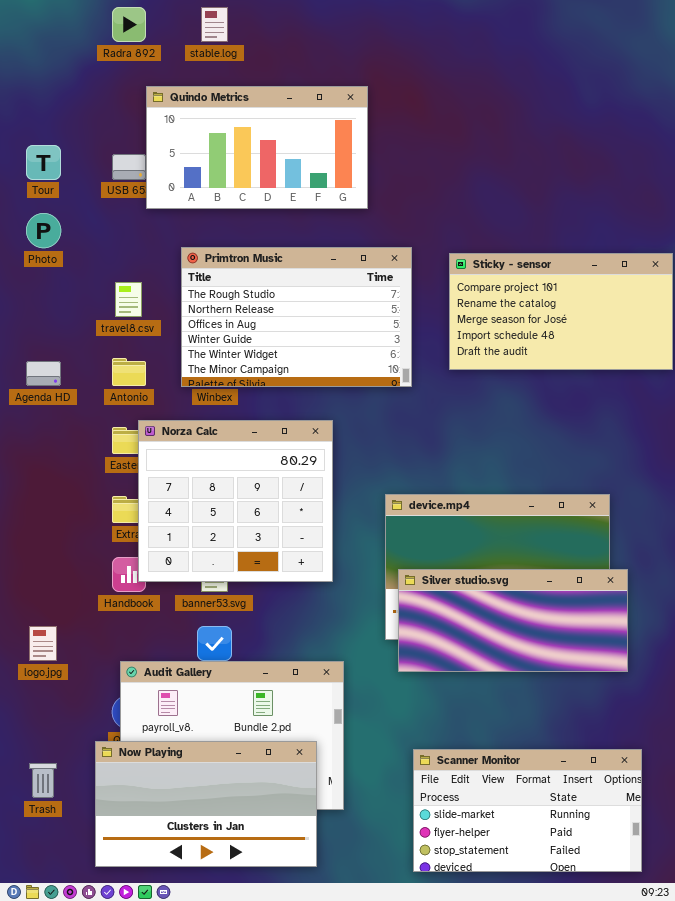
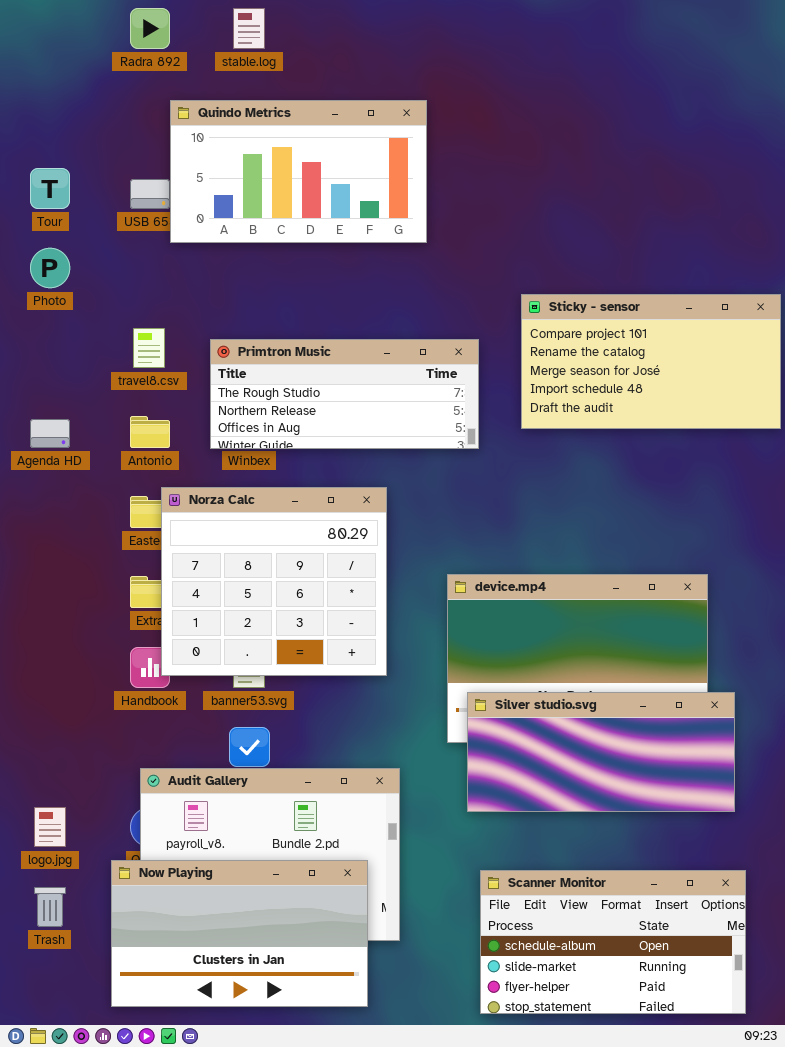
Primtron Music: [181,247,412,387] -> [210,339,479,449], resized
Silver studio.svg: [398,569,628,672] -> [467,692,735,812], moved
logo.jpg: [29,626,57,661] -> [34,807,66,847], moved
Scanner Monitor: [413,749,642,872] -> [480,870,746,1014], scrolled up 1 row

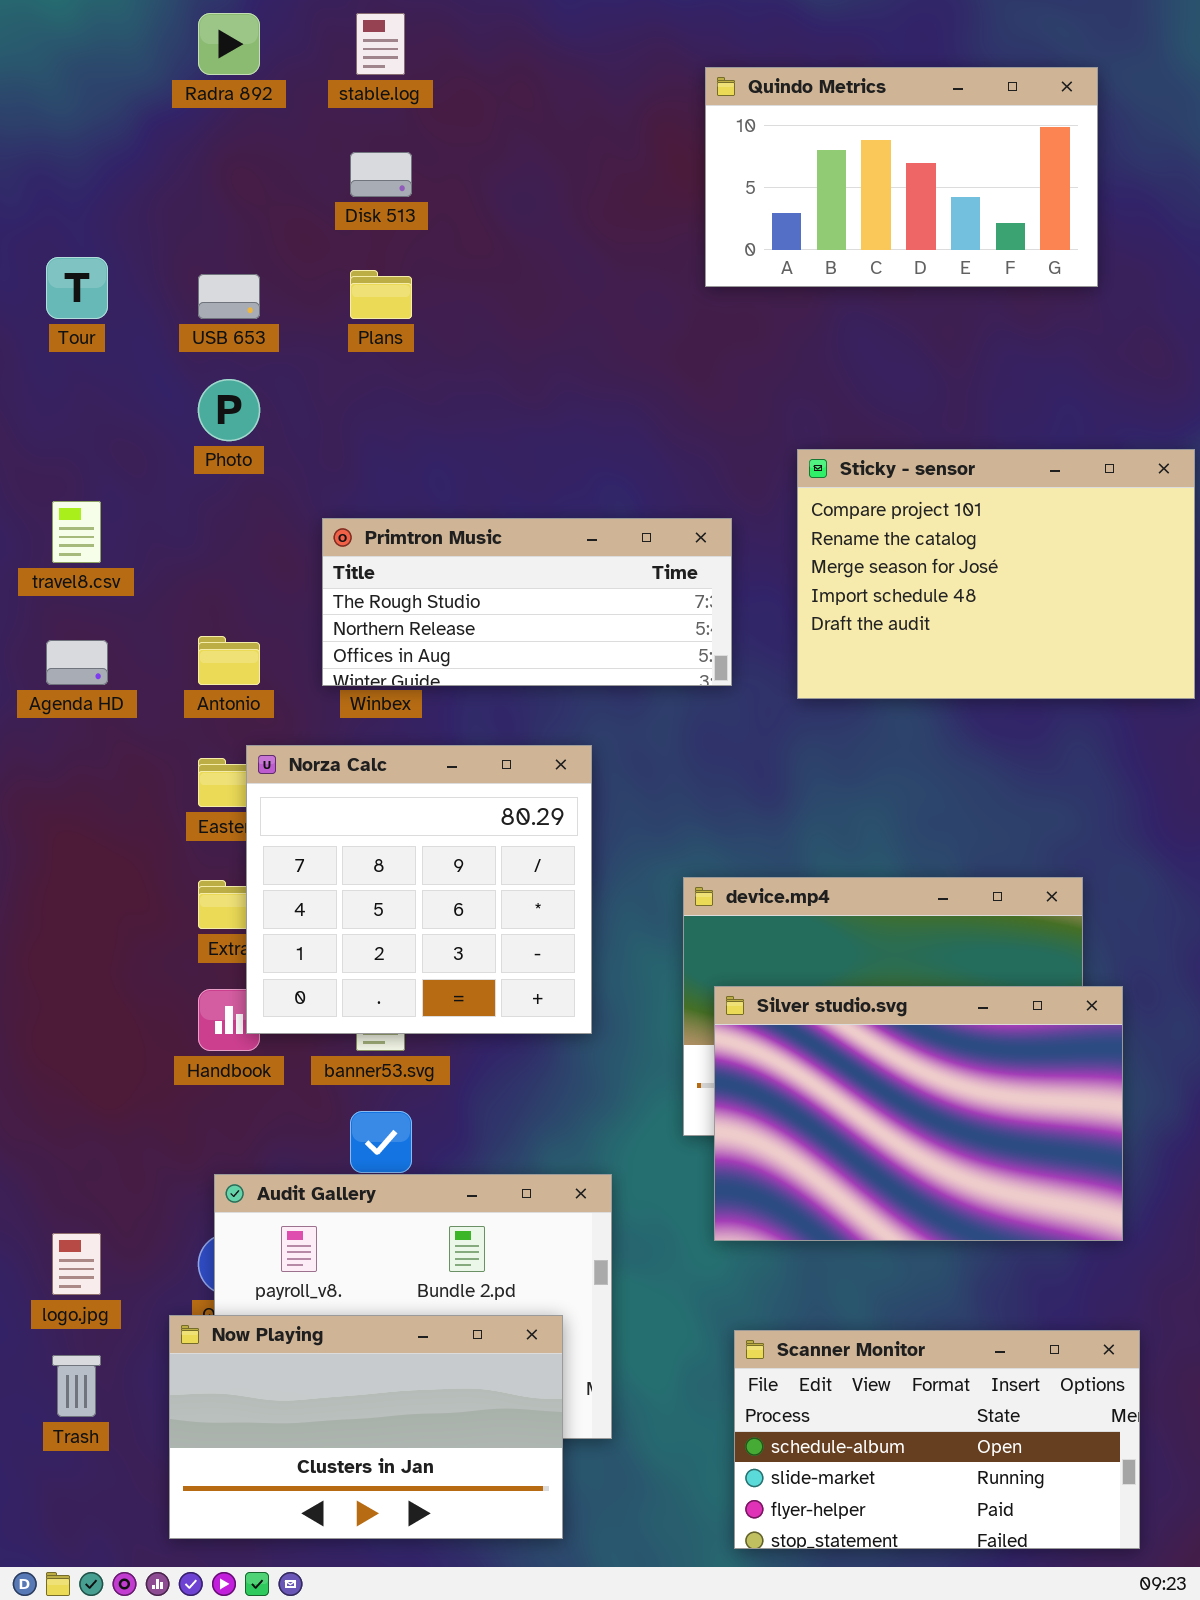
Quindo Metrics: [170,100,427,243] -> [705,67,1098,287], moved
Photo: [30,248,70,288] -> [198,379,260,441], moved
Sticky - sensor: [521,294,781,429] -> [797,449,1195,699], resized
travel8.csv: [133,328,165,368] -> [52,501,101,563], moved
Silver studio.svg: [467,692,735,812] -> [714,986,1123,1241], resized

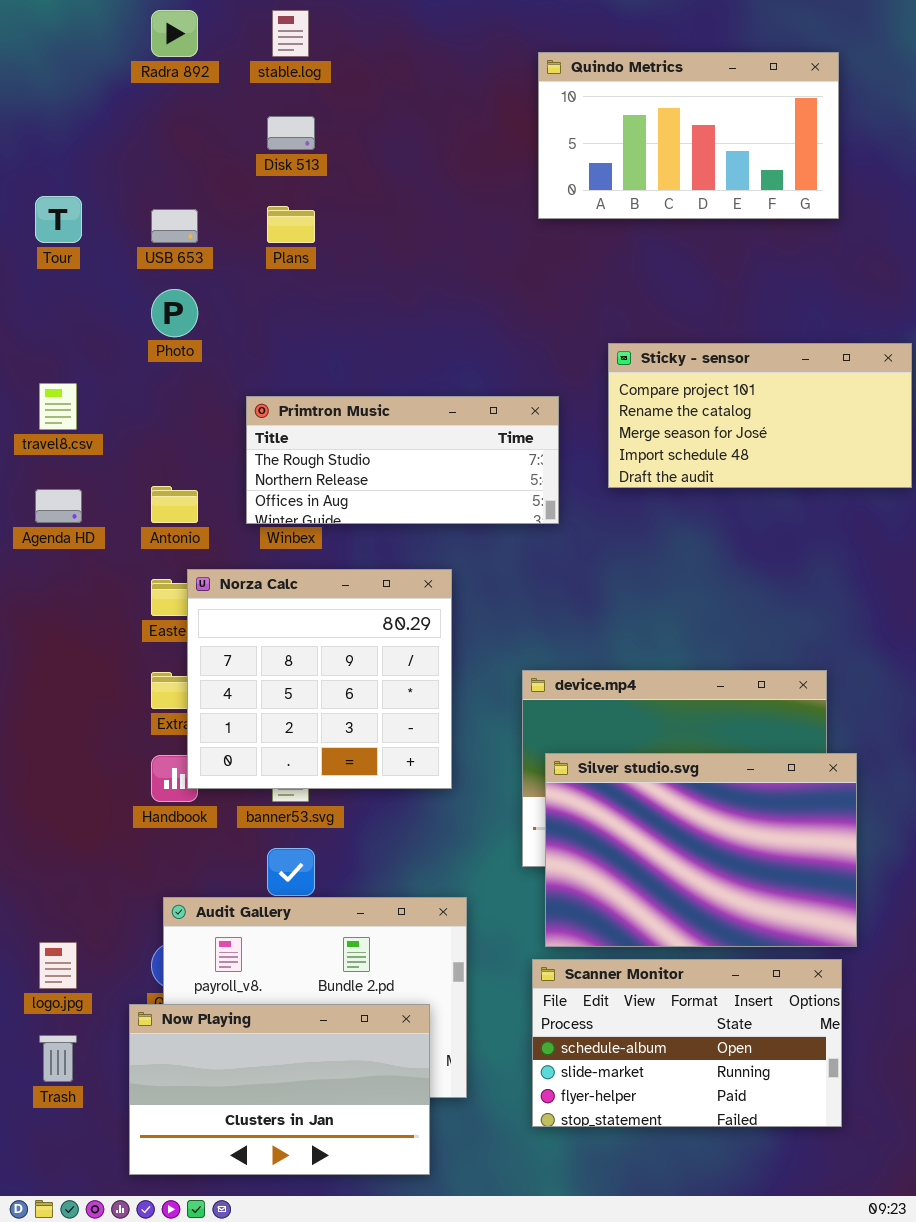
Sticky - sensor: [797,449,1195,699] -> [608,343,912,488], resized
Scanner Monitor: [734,1330,1140,1549] -> [532,959,842,1127], moved

